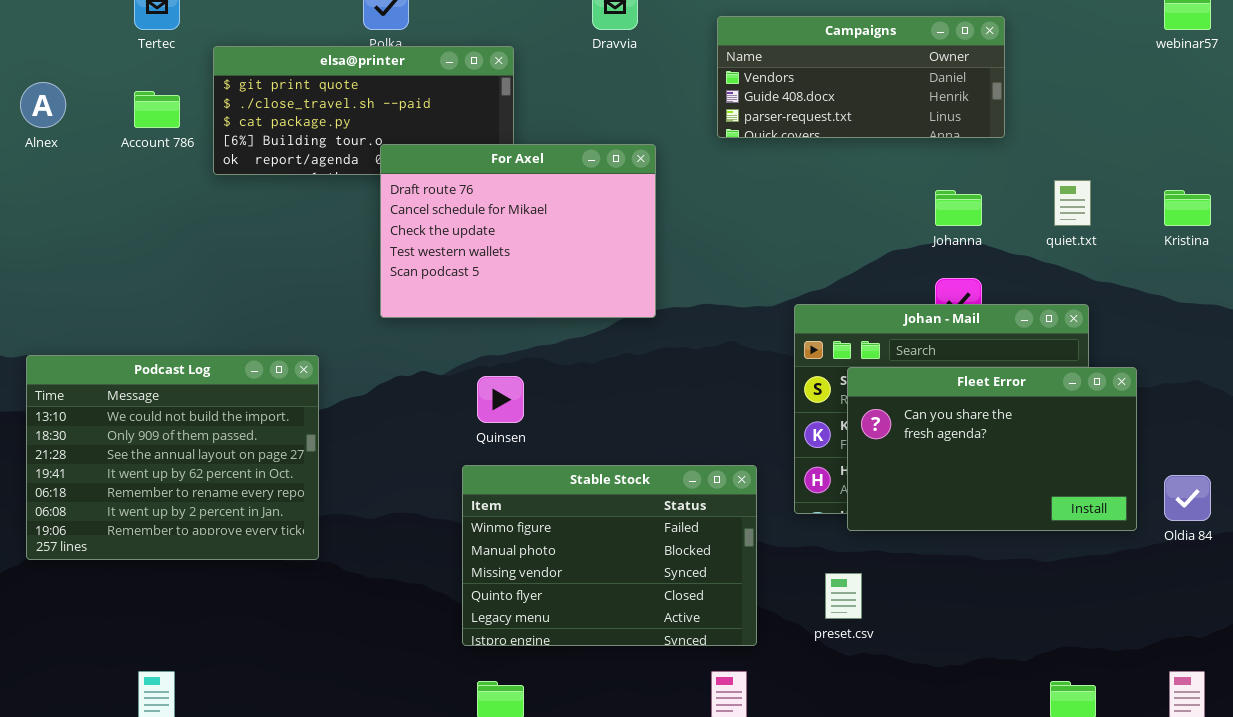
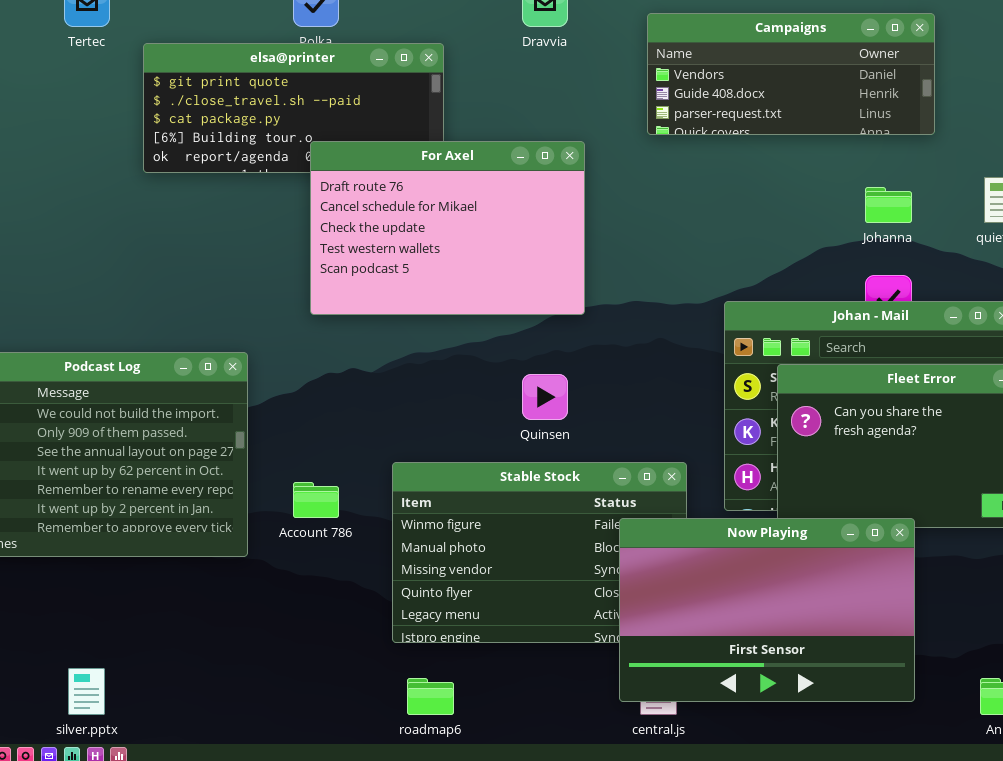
Account 786: [134,91,180,128] -> [293,482,339,518], moved
Quinsen: [477,376,524,423] -> [522,374,568,420], moved
Now Playing: none -> [619,518,915,702], opened

